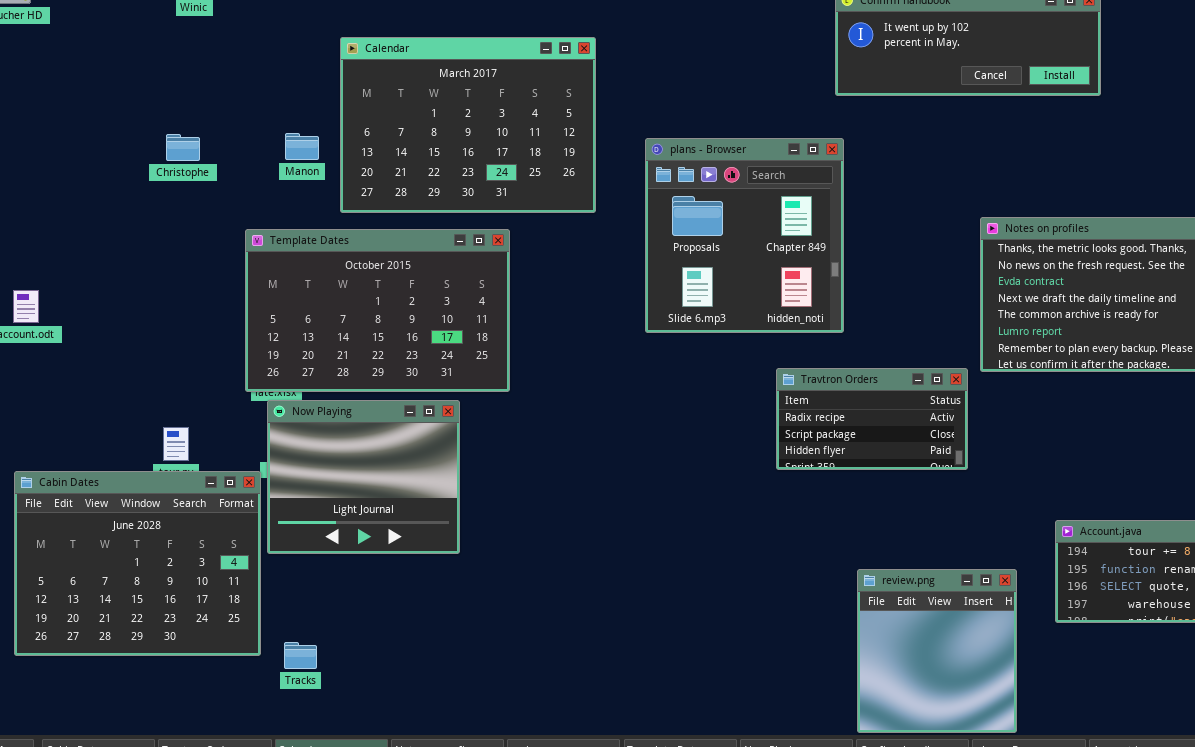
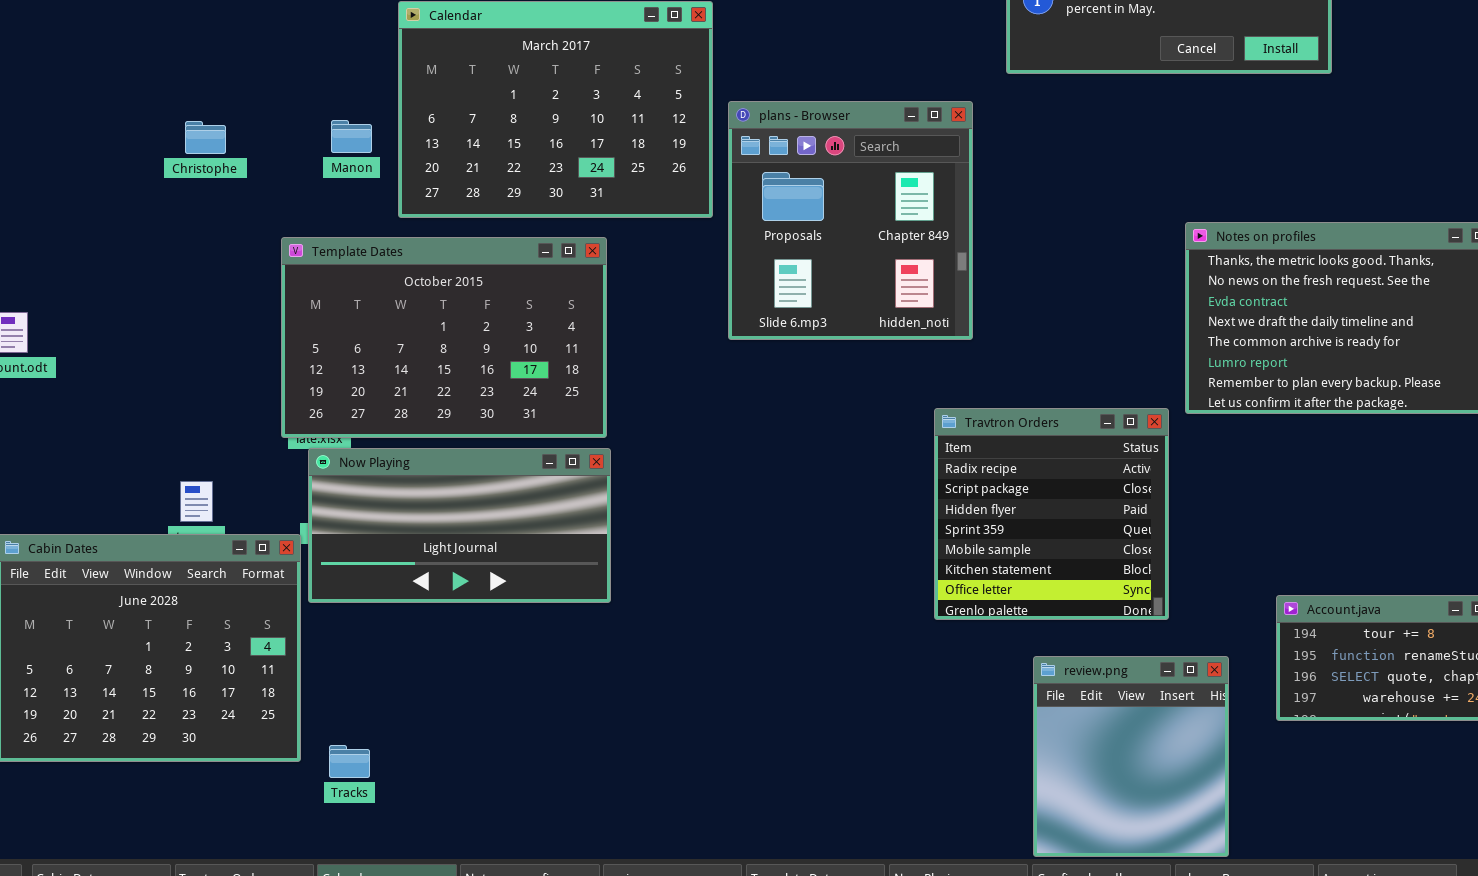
plans - Browser: [645,138,844,333] -> [728,101,973,340], moved
Travtron Orders: [776,368,968,470] -> [934,408,1169,620], resized
Now Playing: [267,400,460,554] -> [308,448,611,603], resized

